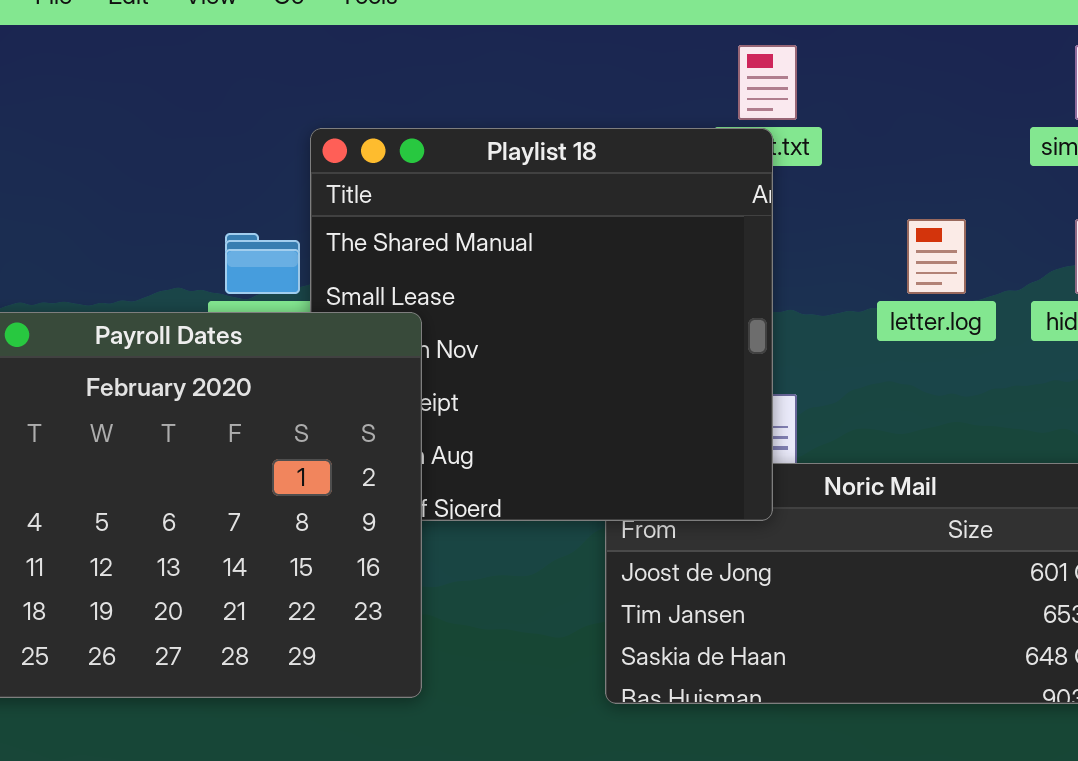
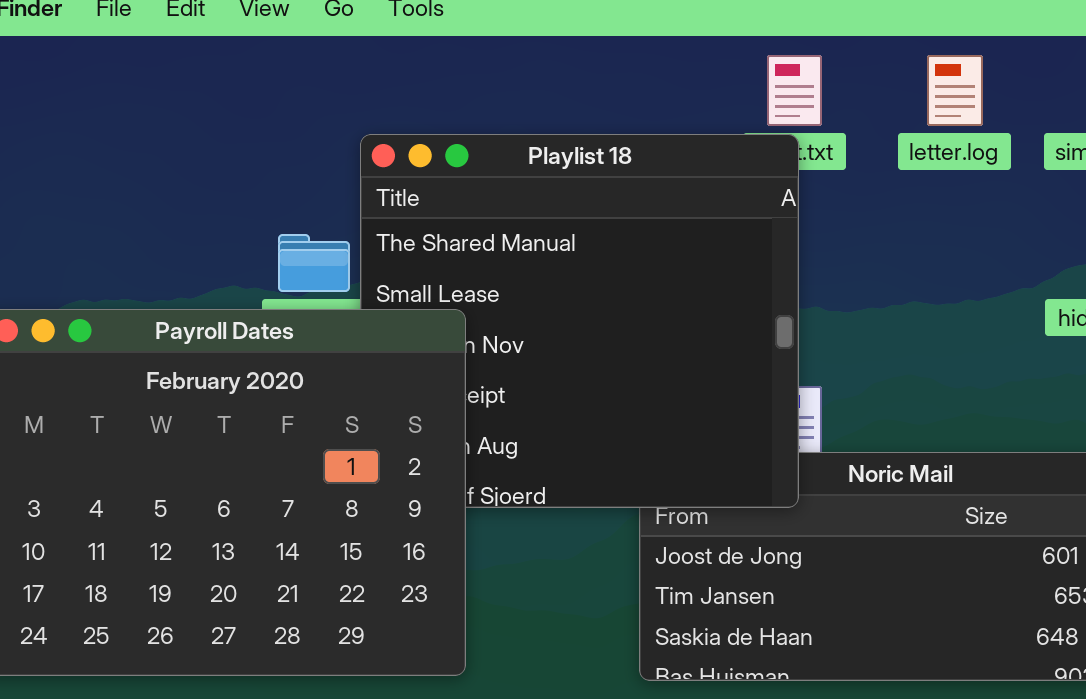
letter.log: [907,219,966,294] -> [927,55,983,126], moved

